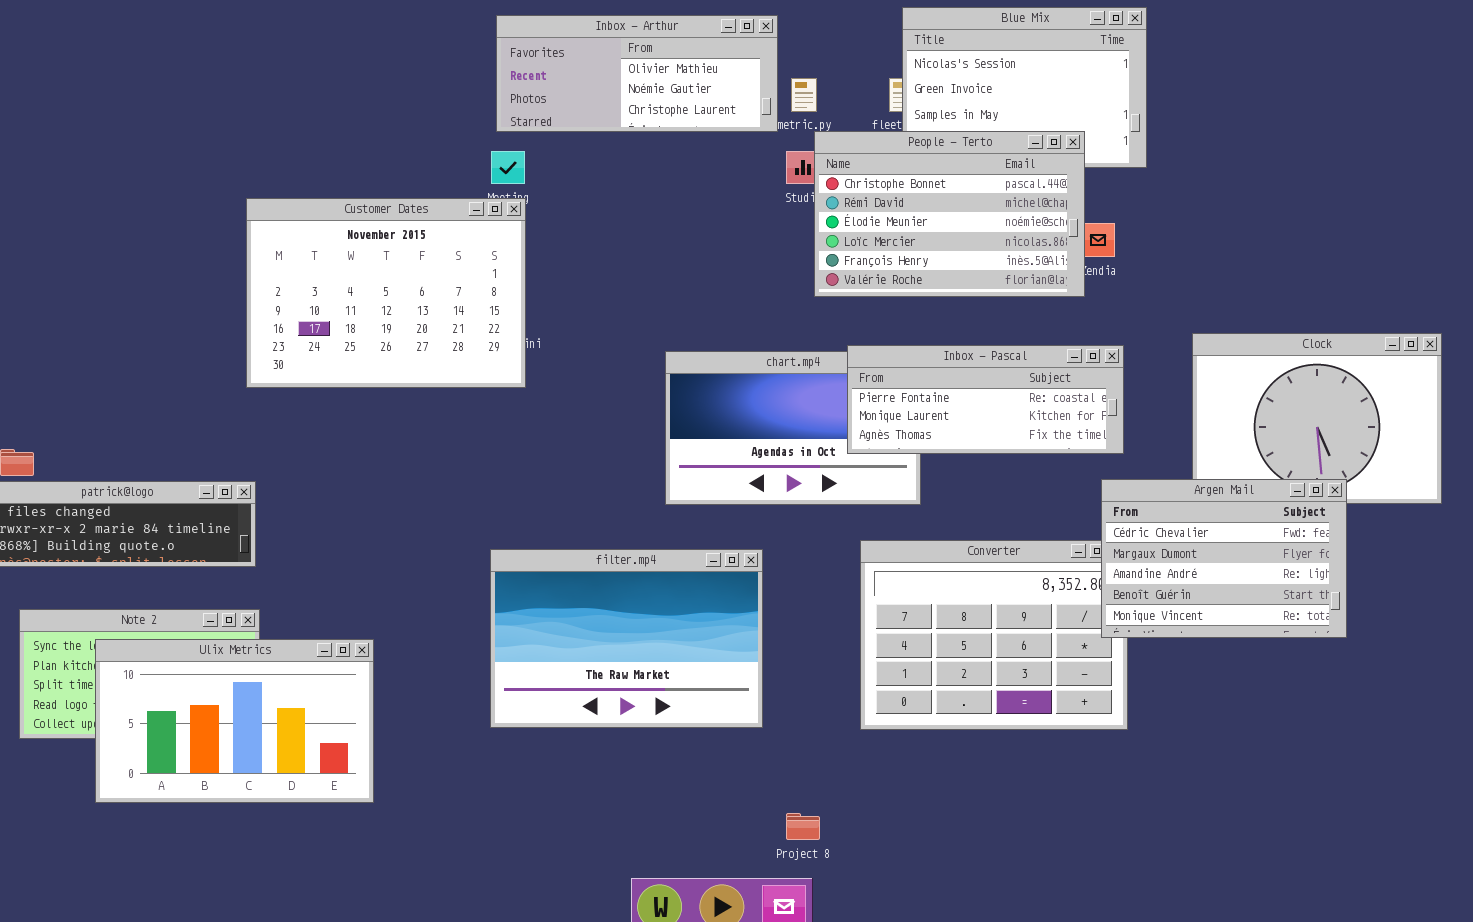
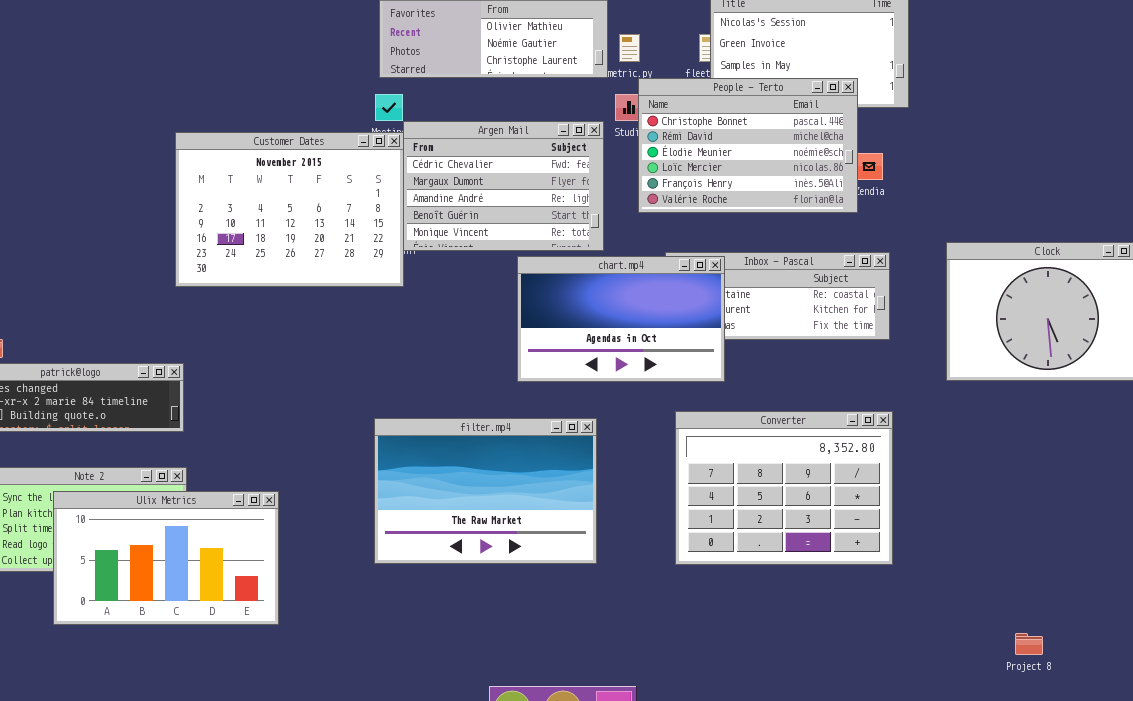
chart.mp4: [665,351,921,505] -> [517,256,725,382], raised
Argen Mail: [1101,479,1347,638] -> [403,121,604,251], moved
Project 8: [786,813,820,840] -> [1015,633,1043,655], moved

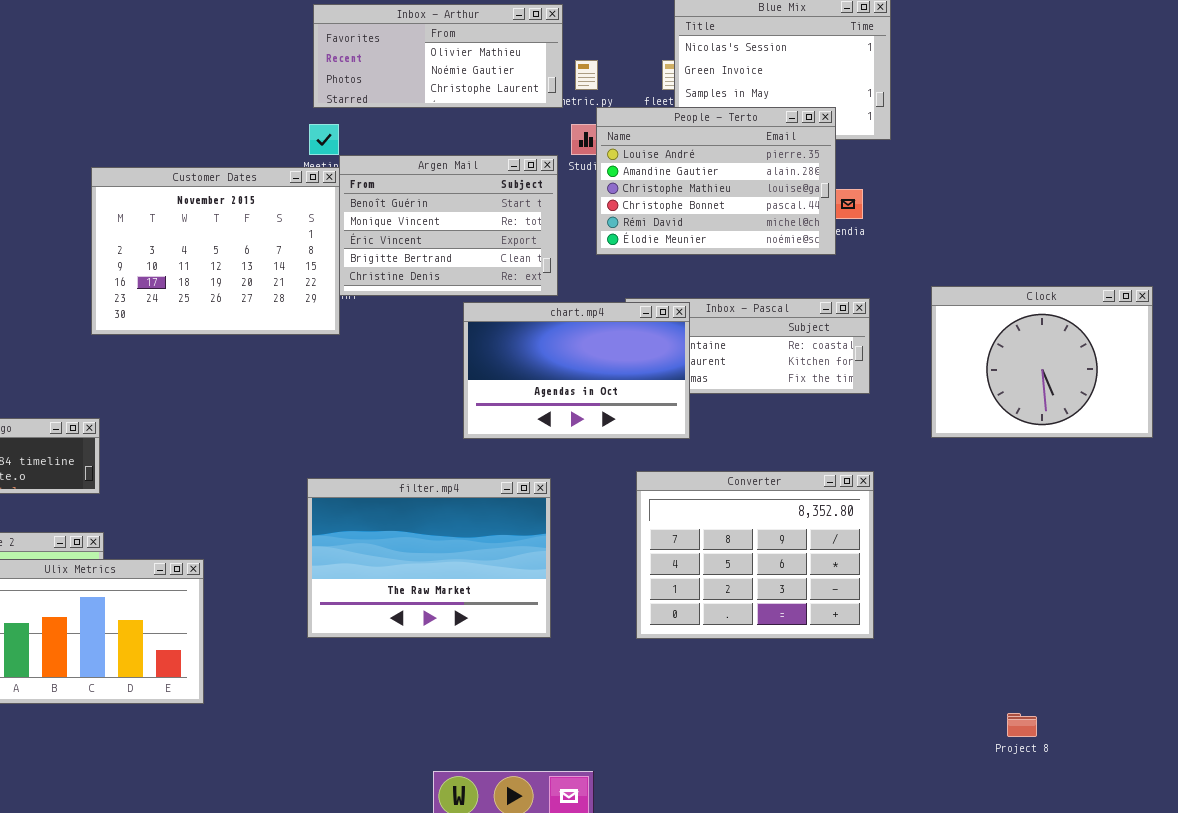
People - Terto: [638,78,858,213] -> [596,107,836,255], scrolled up 3 rows
Argen Mail: [403,121,604,251] -> [339,155,558,296], scrolled down 3 rows

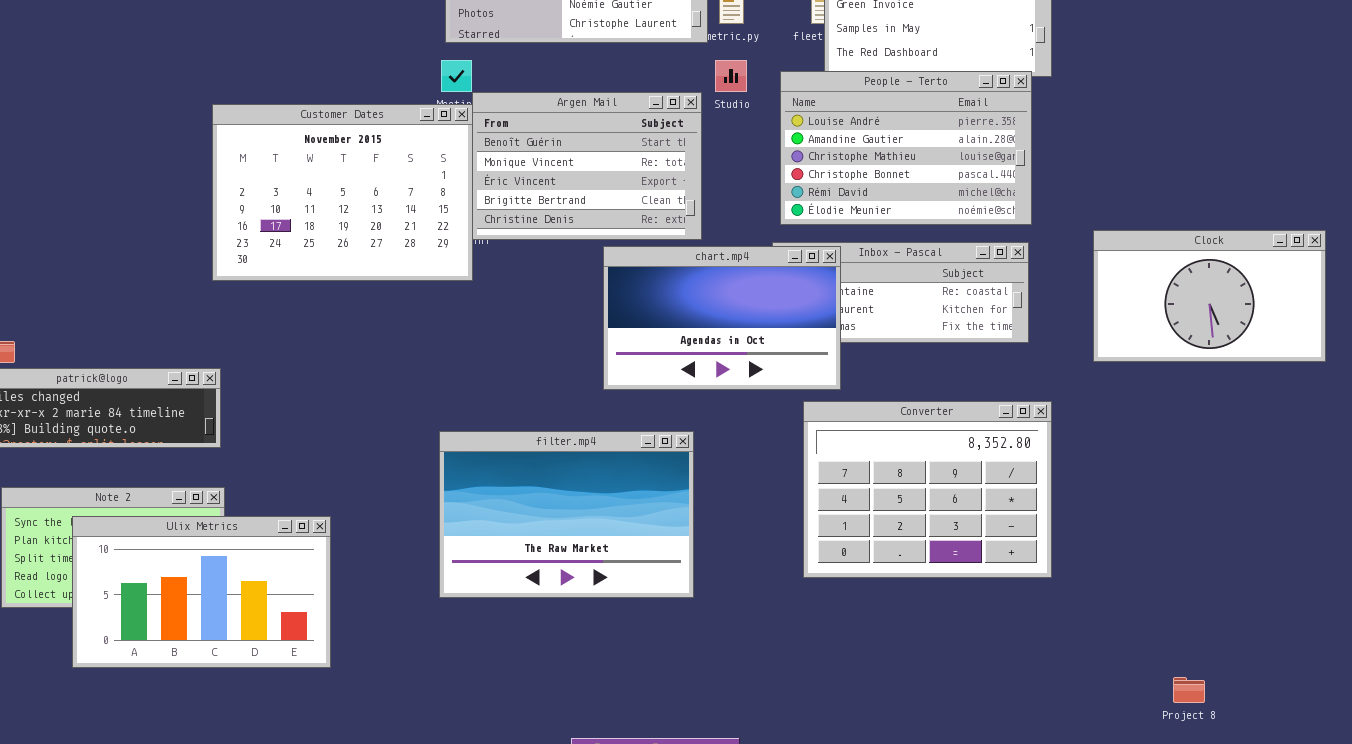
People - Terto: [596,107,836,255] -> [780,71,1032,225], moved
Clock: [931,286,1153,438] -> [1093,230,1326,362], resized
Converter: [636,471,874,639] -> [803,401,1052,578], moved

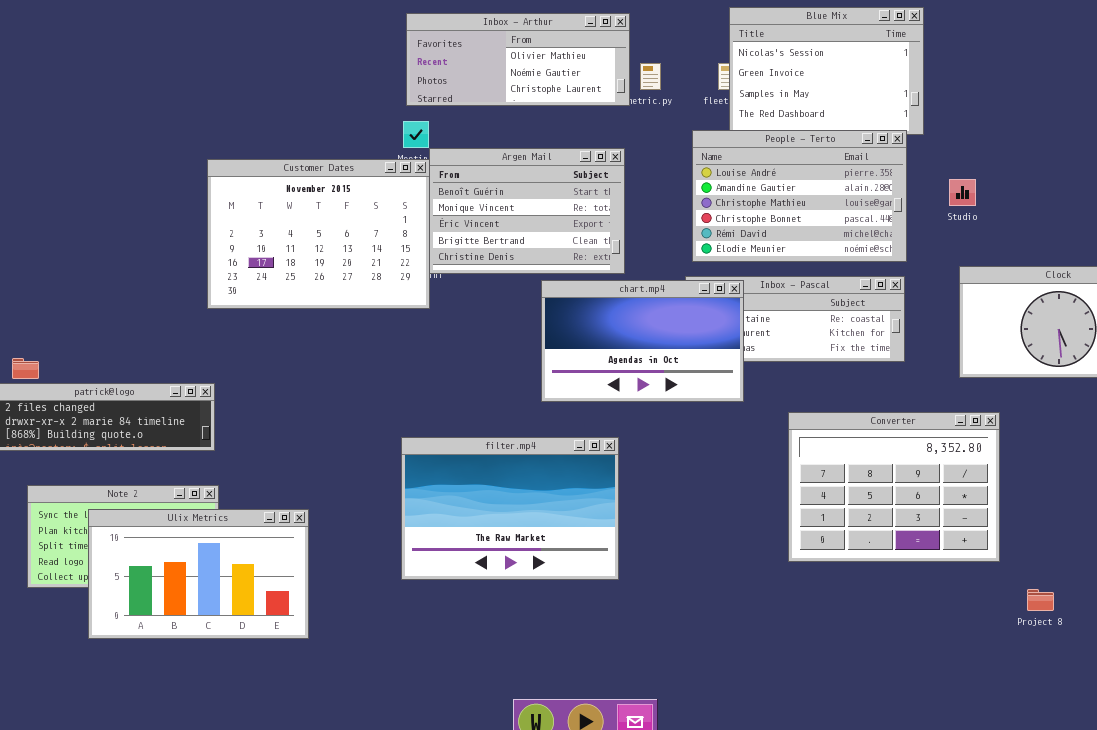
Studio: [715,60,747,92] -> [949,179,976,206], moved
Converter: [803,401,1052,578] -> [788,412,1000,562], moved
Project 8: [1173,677,1205,703] -> [1027,589,1054,611], moved

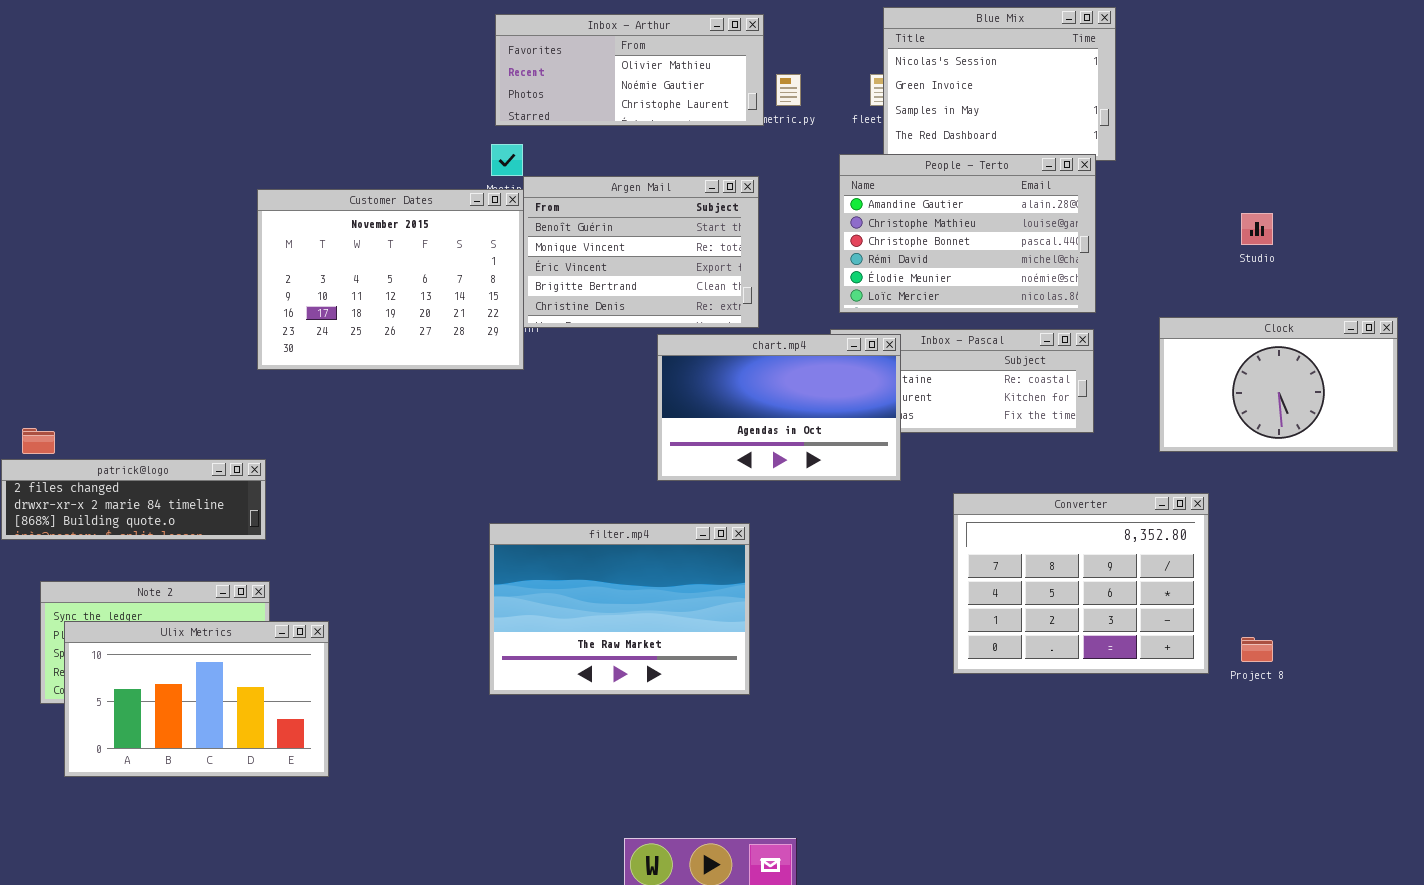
People - Terto: [692,130,907,262] -> [839,154,1096,313], scrolled down 1 row
Studio: [949,179,976,206] -> [1241,213,1273,245], moved
Ulix Metrics: [88,509,309,639] -> [64,621,329,777], moved
Project 8: [1027,589,1054,611] -> [1241,637,1273,662], moved

